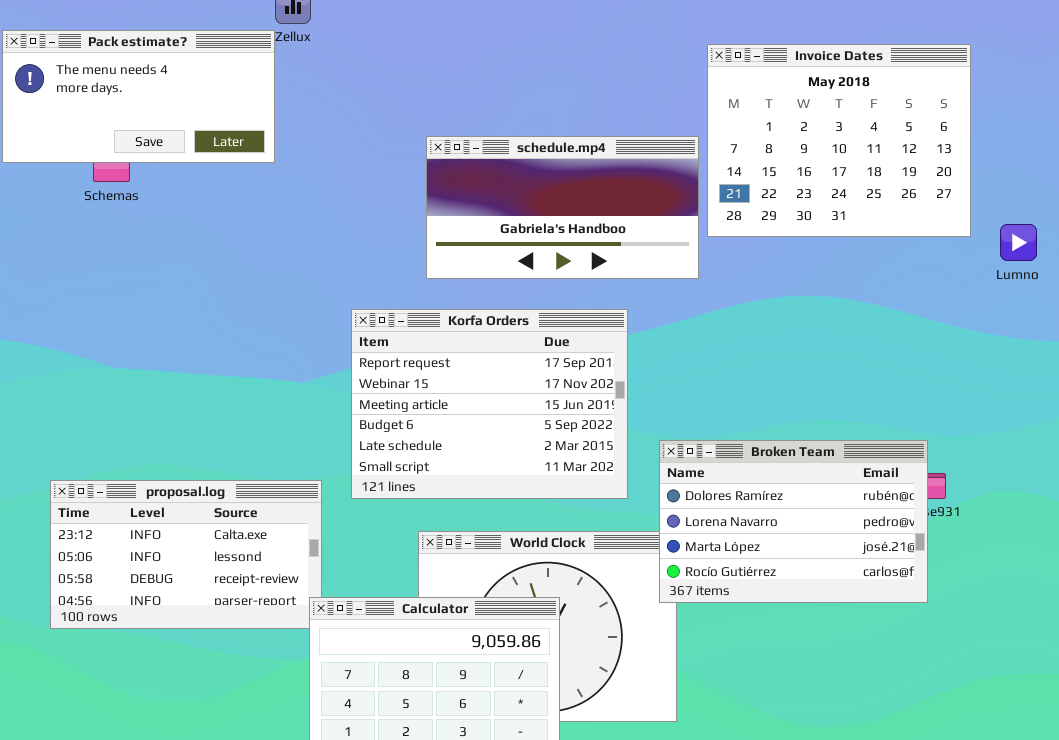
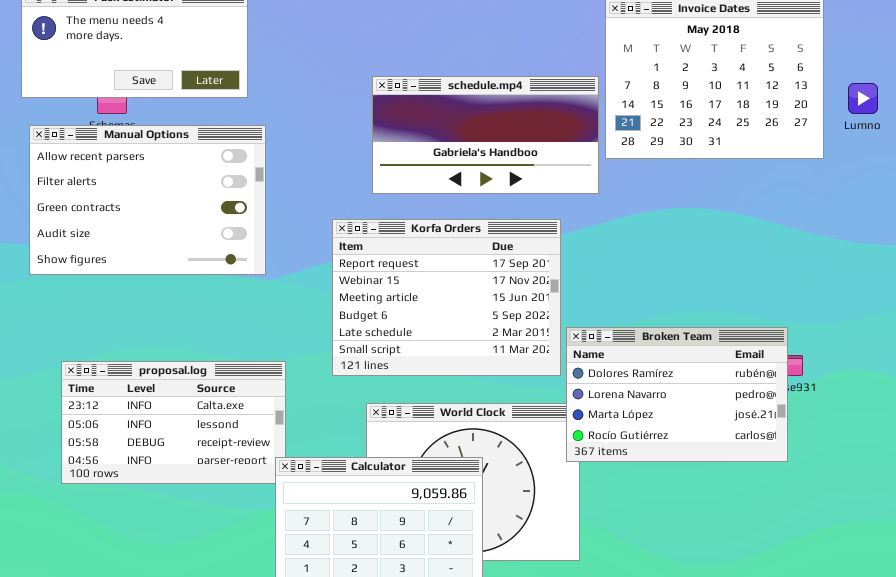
Manual Options: none -> [29,125,266,275], opened
Lumno: [1000,224,1037,261] -> [848,83,878,114], moved
Korfa Orders: [351,309,628,499] -> [332,219,561,376], moved

